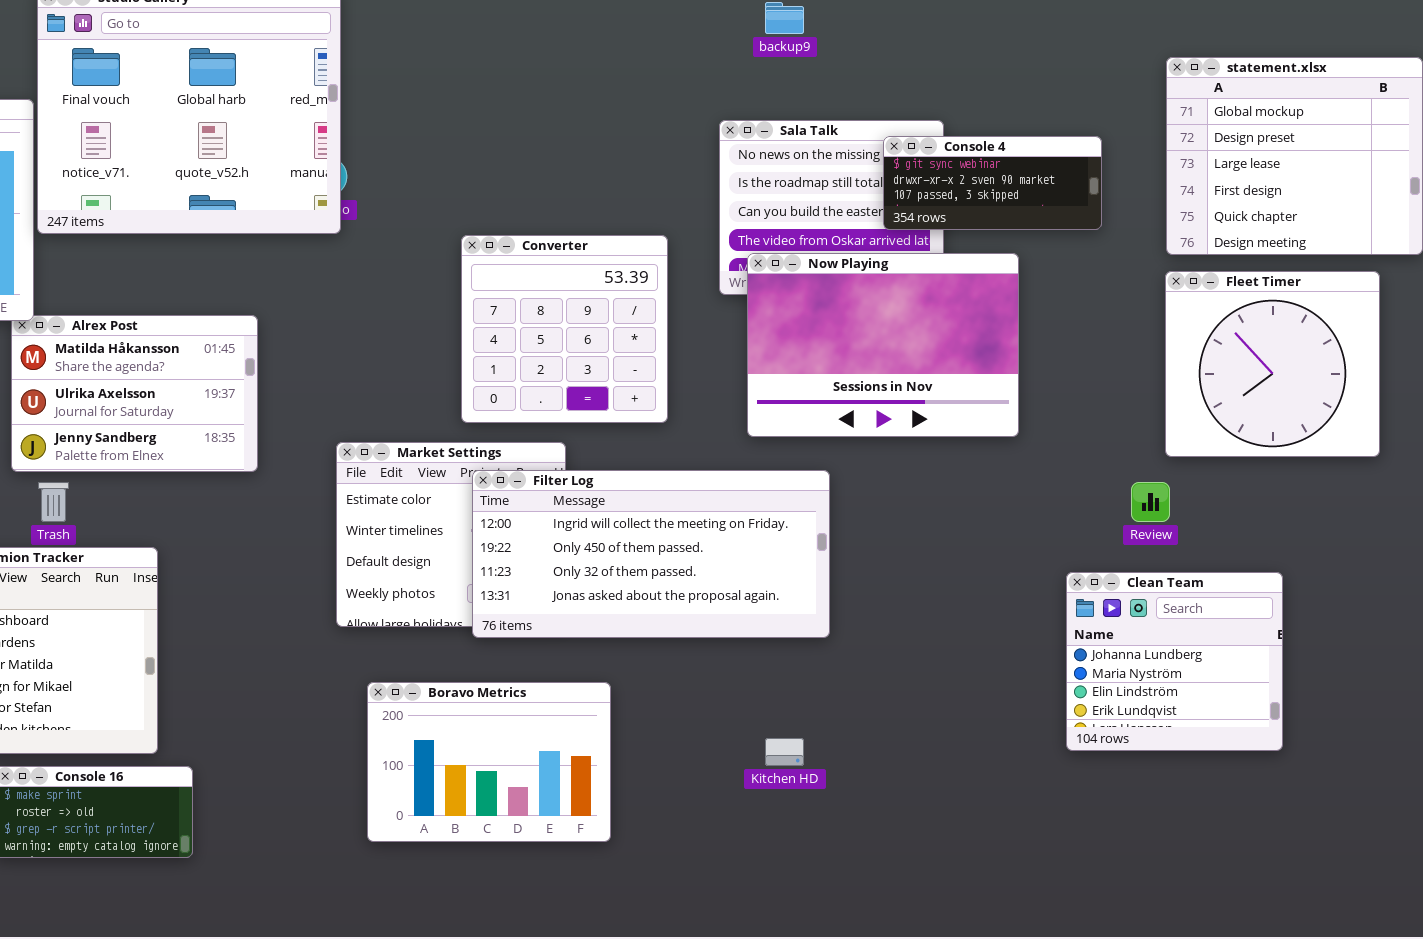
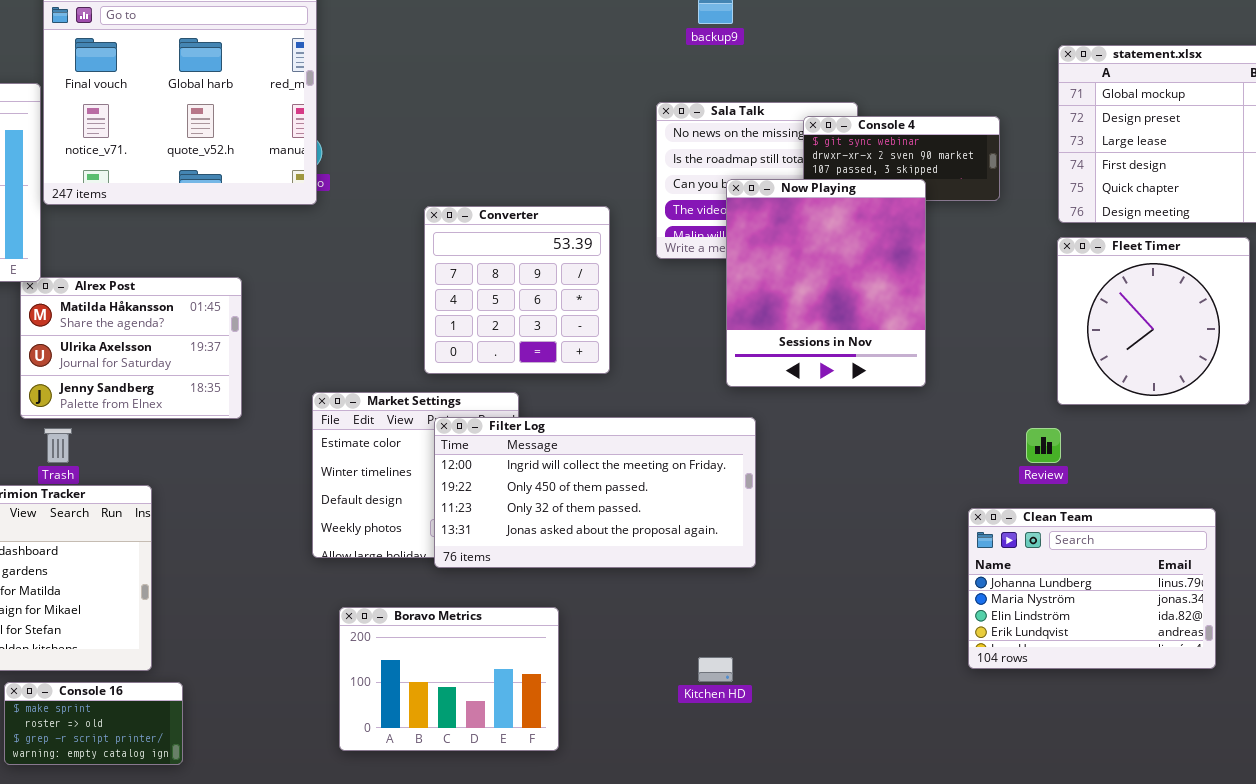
Now Playing: [747,253,1019,437] -> [726,179,926,387], resized
Clean Team: [1066,572,1283,751] -> [968,508,1216,669], resized

